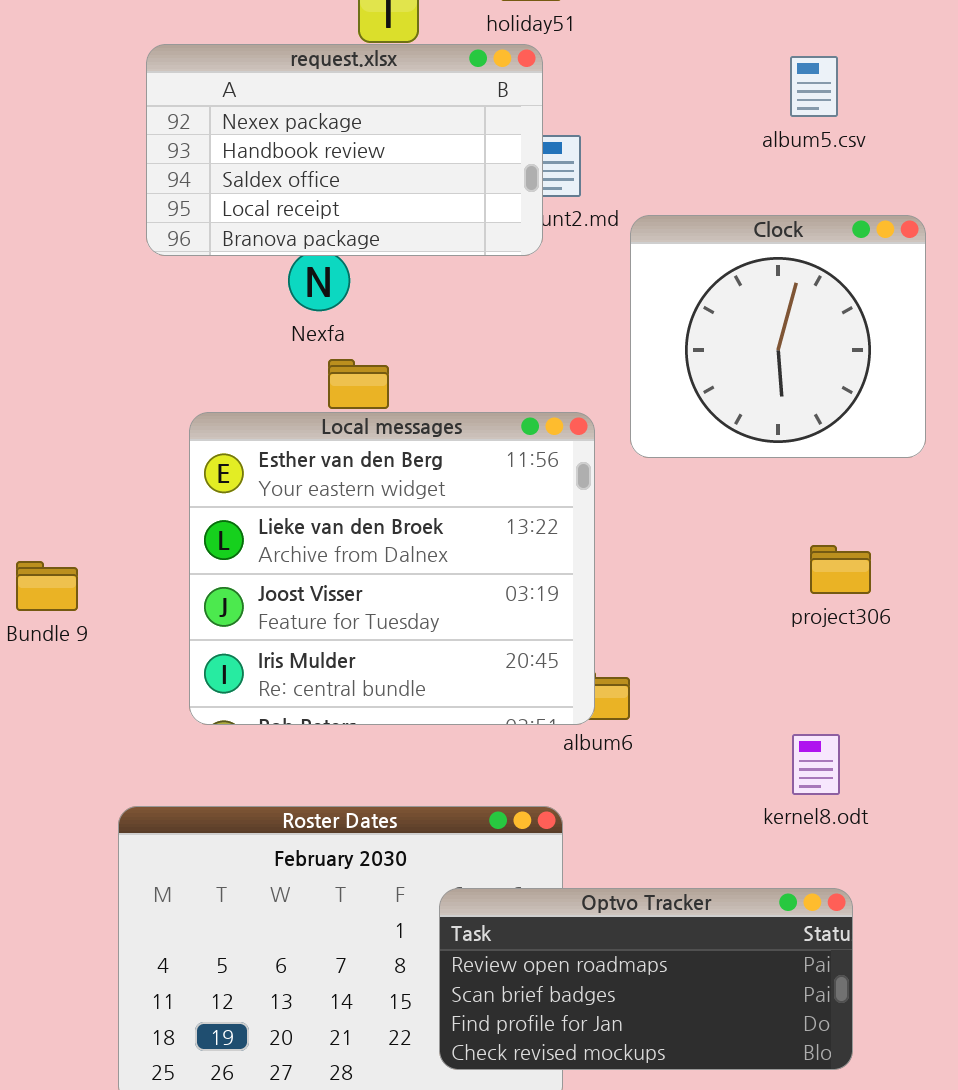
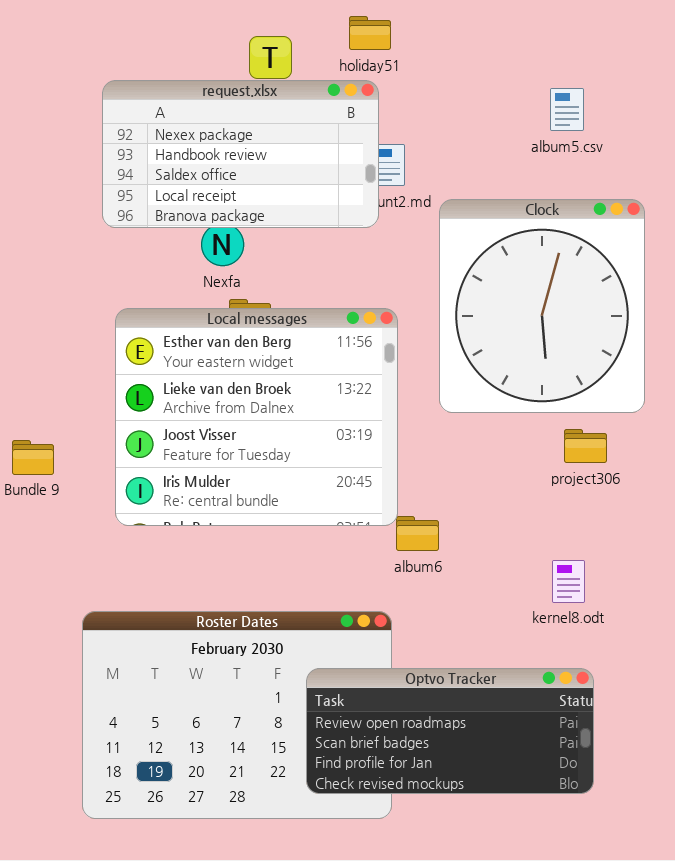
Clock: [630,215,926,458] -> [439,199,645,413], resized
Local messages: [189,412,595,725] -> [115,308,398,526], moved

